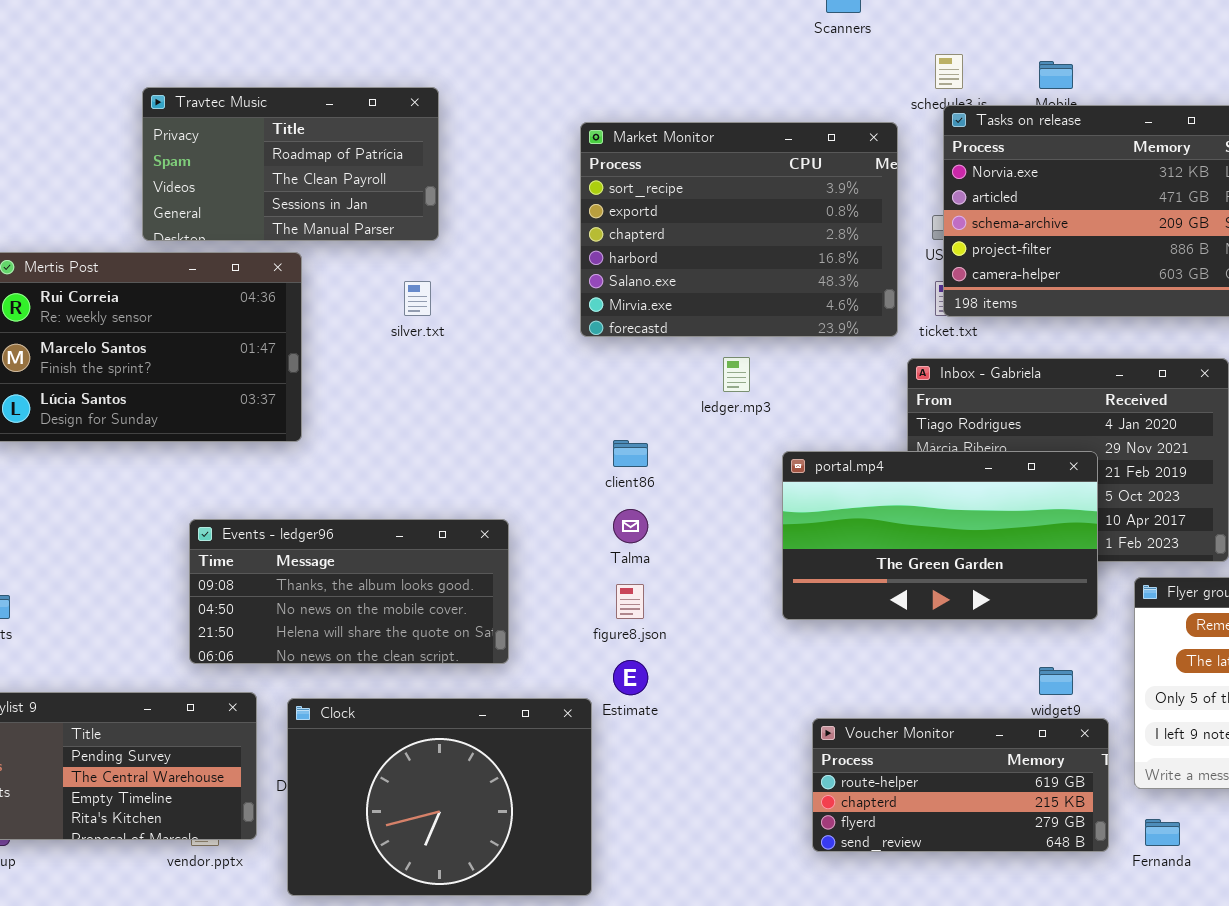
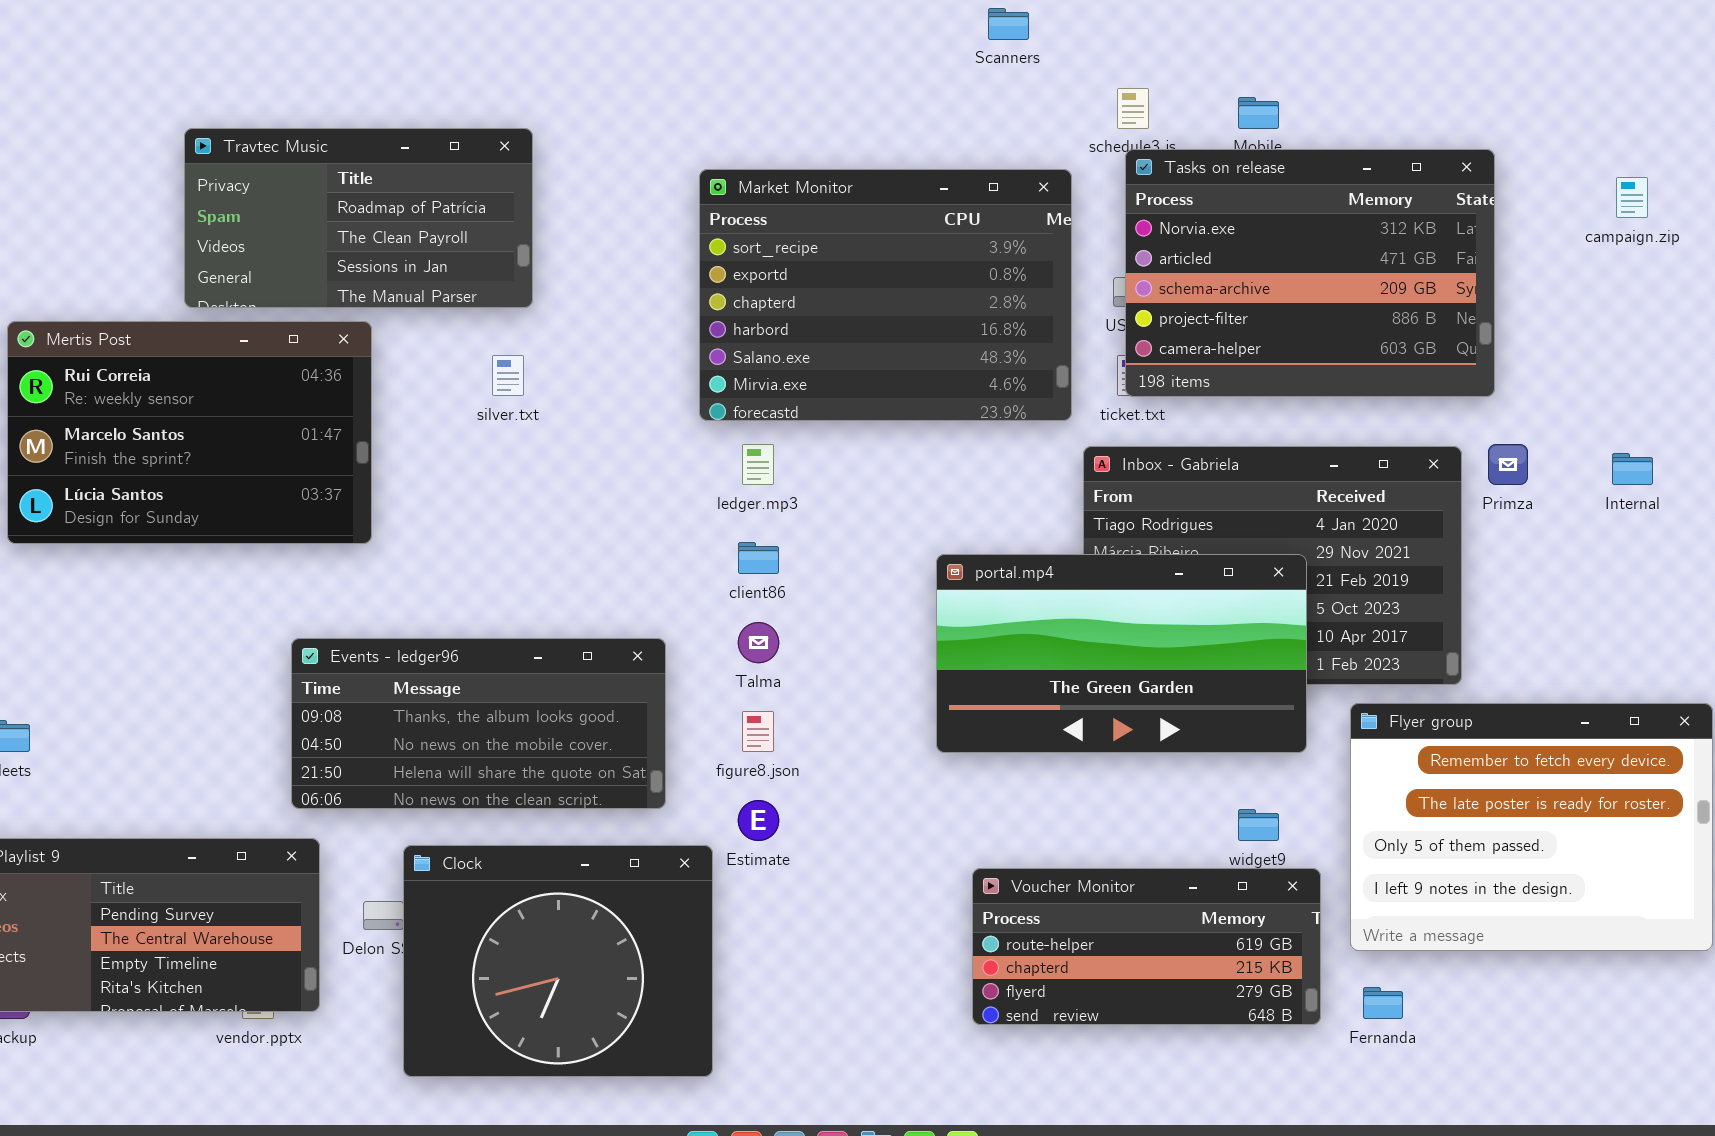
ledger.mp3: [723,357,750,392] -> [742,444,774,485], moved
Events - ledger96: [189,519,509,664] -> [291,638,666,809], moved
Clock: [287,698,592,896] -> [403,845,713,1077], resized

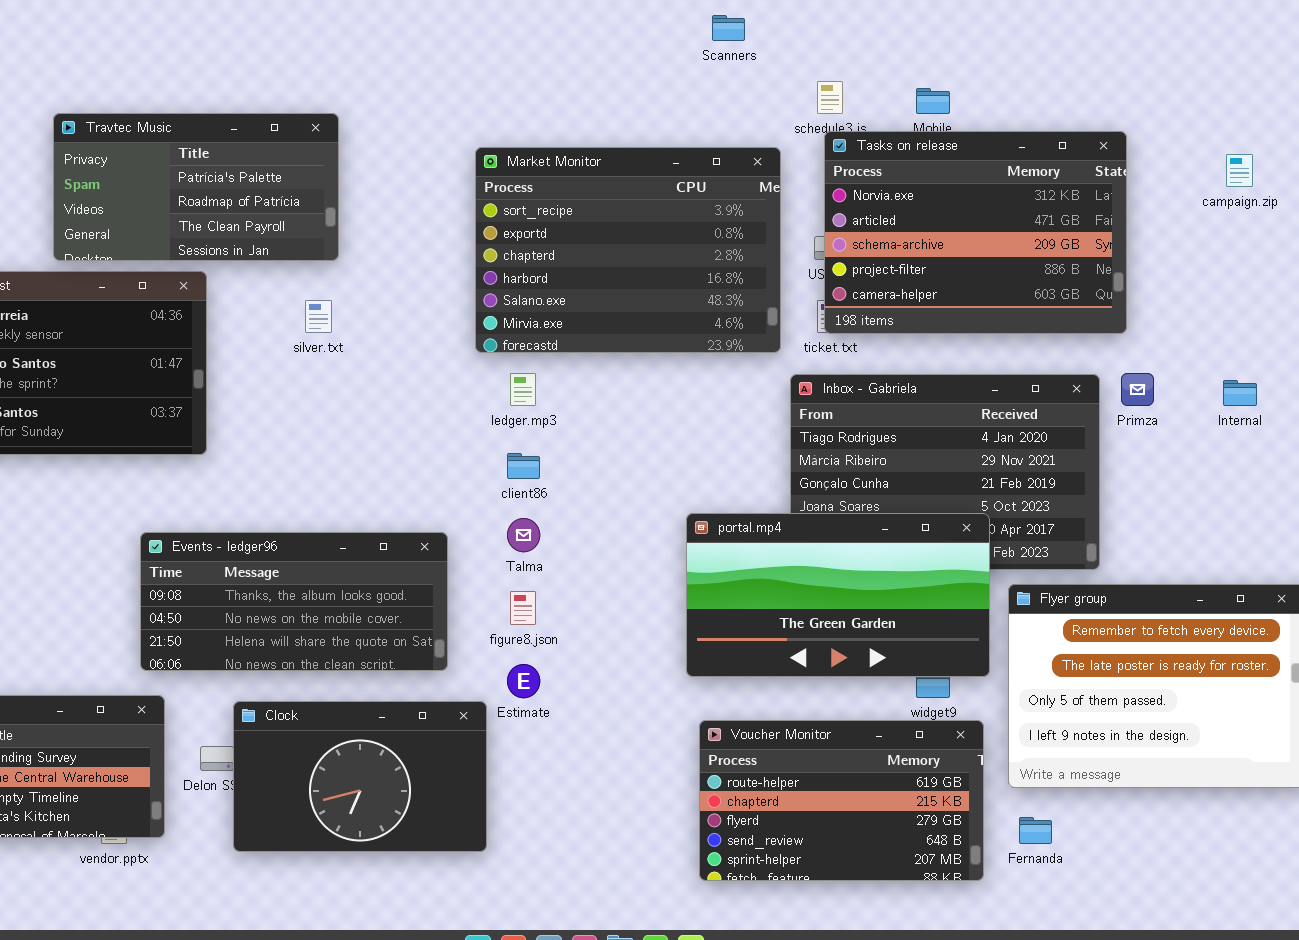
Travtec Music: [184,128,533,308] -> [53,113,339,261], scrolled up 1 row
portal.mp4: [936,554,1307,753] -> [686,513,990,677], moved
Clock: [403,845,713,1077] -> [233,701,487,852], resized
Voucher Monitor: [972,868,1321,1025] -> [699,720,984,881], resized

